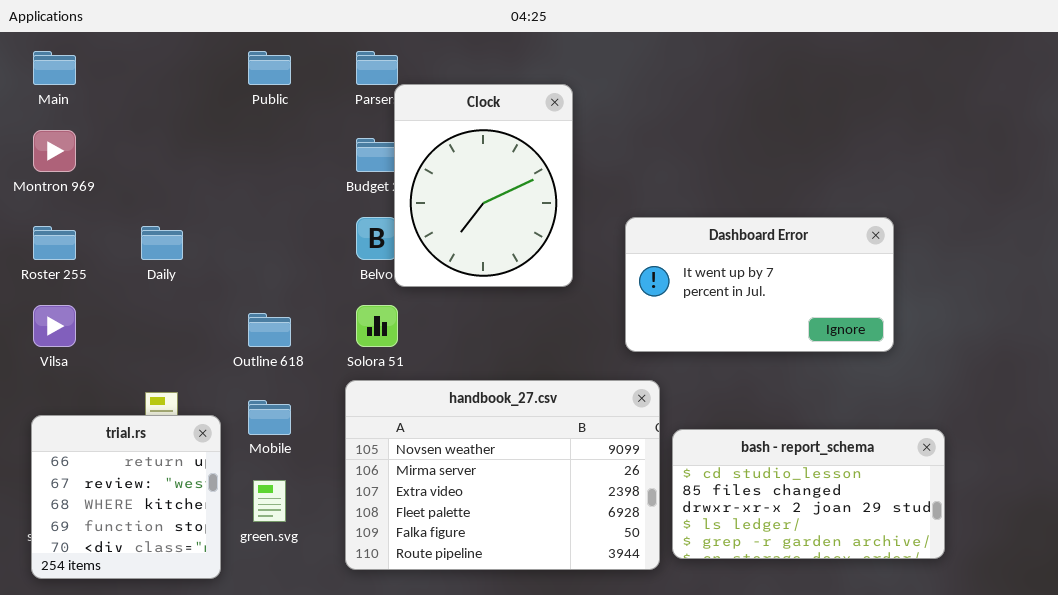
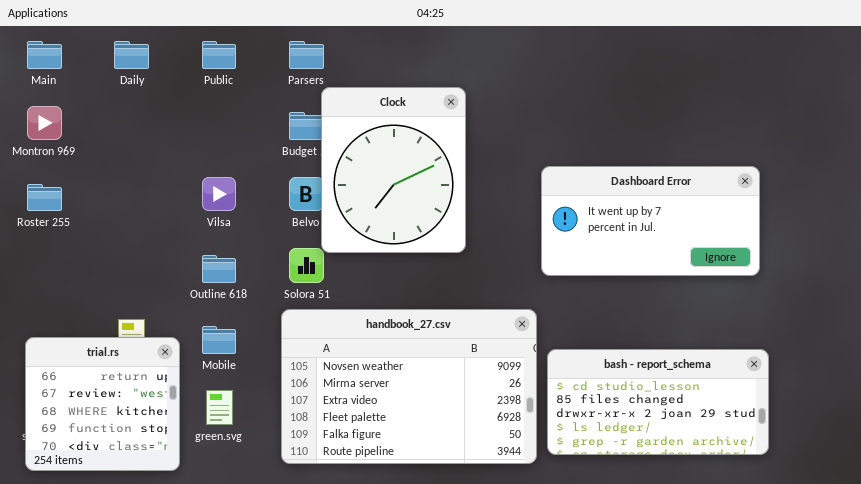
Clock: [394,84,573,287] -> [321,87,466,253], moved
Dashboard Error: [625,217,894,352] -> [541,166,760,276], moved
Daily: [141,226,183,260] -> [114,41,149,69], moved
Vilsa: [33,305,76,347] -> [202,177,236,211], moved

